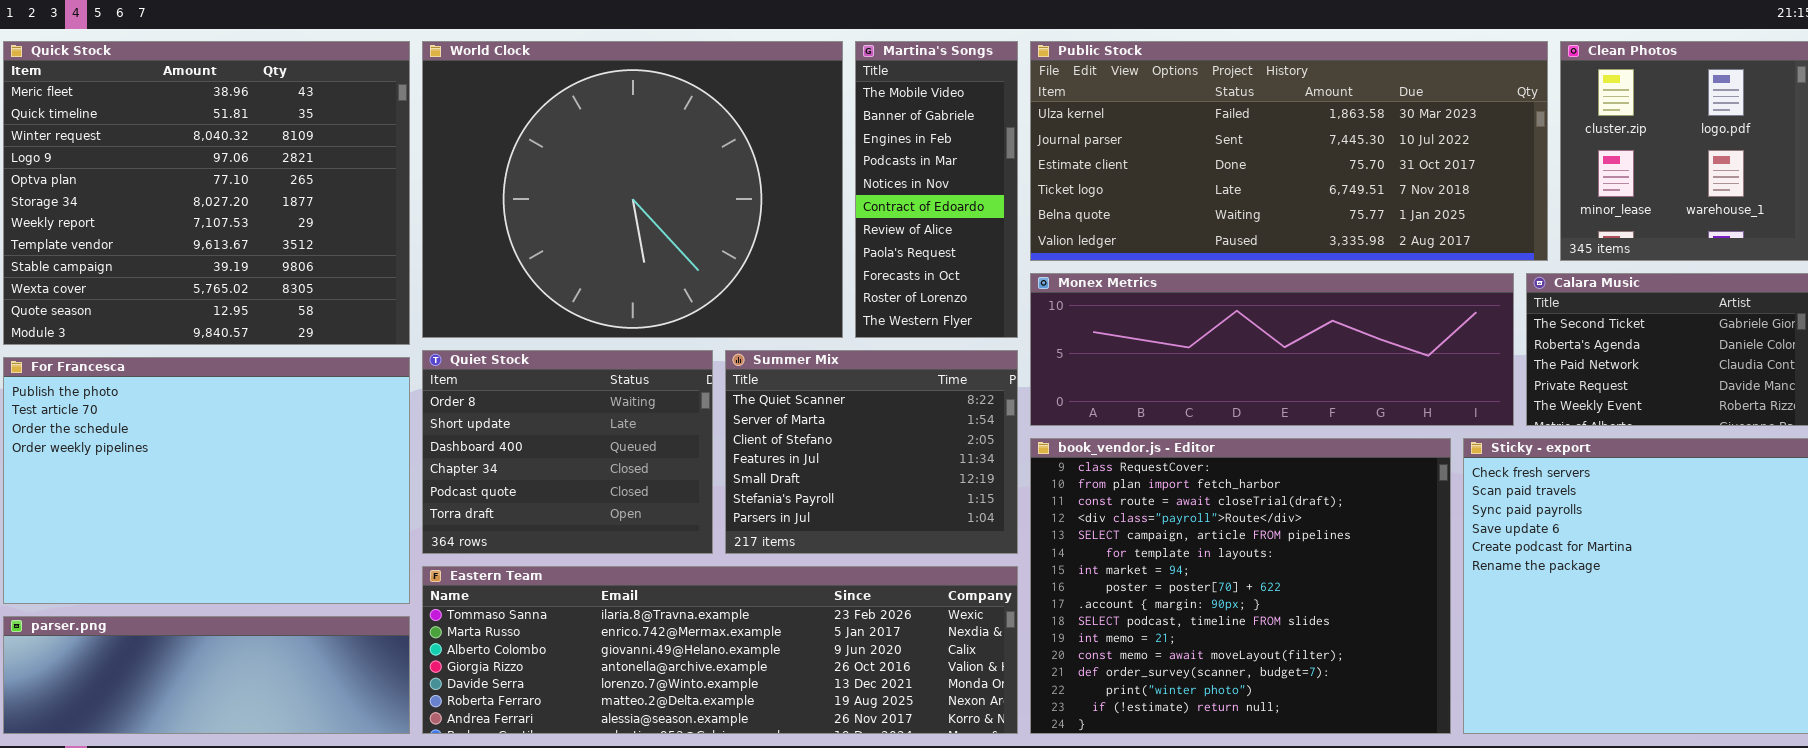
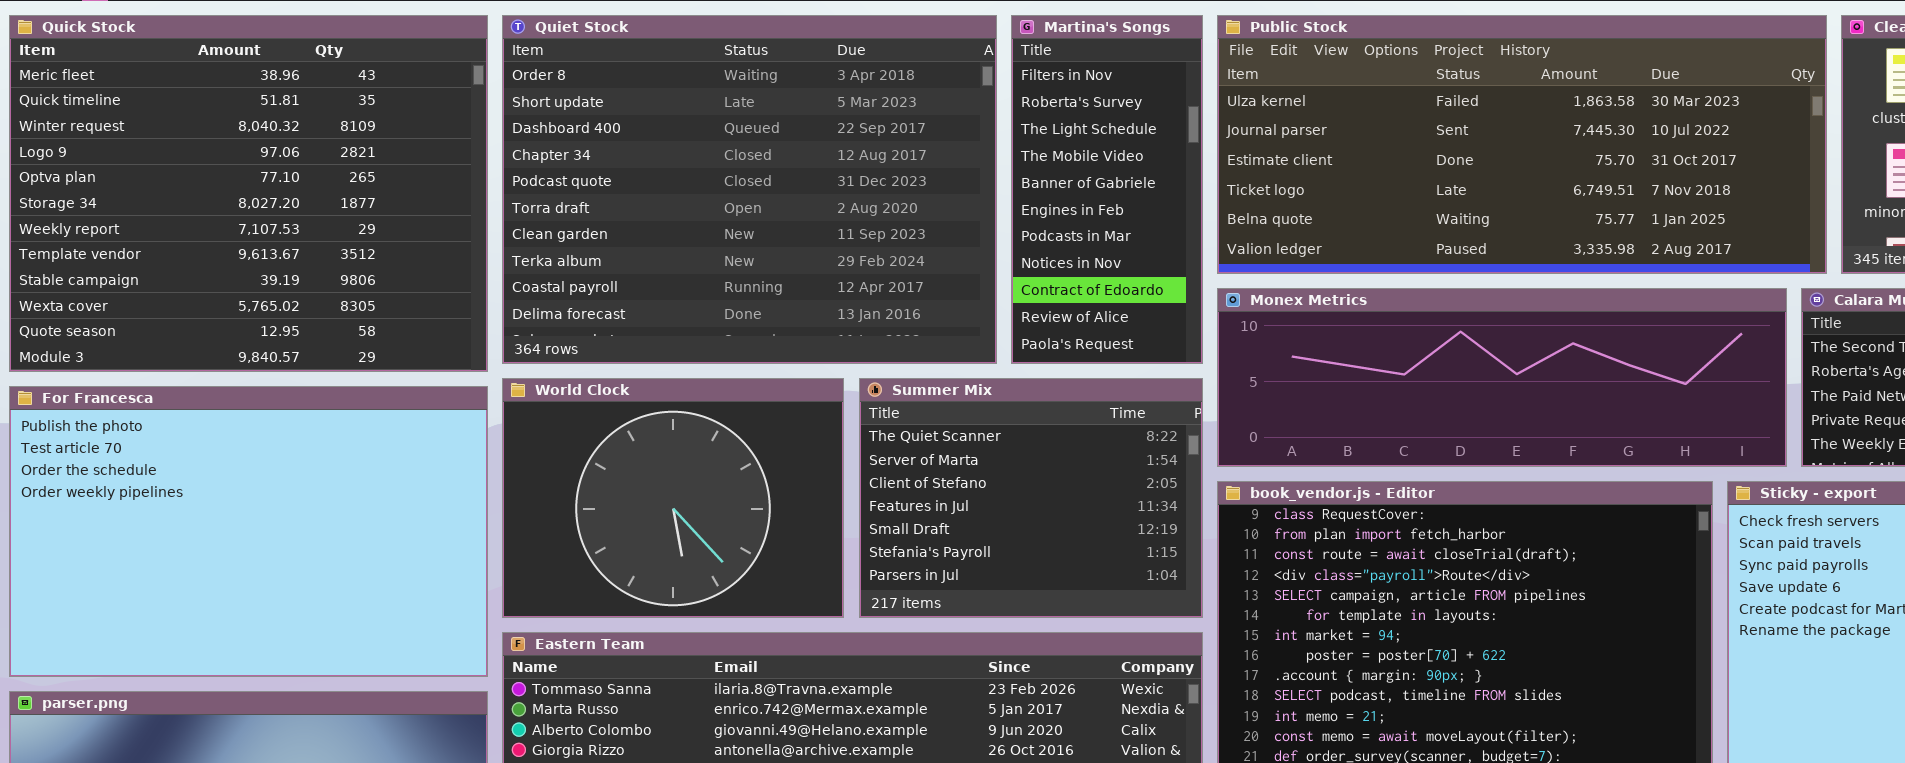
World Clock: [422,41,843,338] -> [502,378,844,618], moved, resized
Martina's Songs: [855,41,1018,338] -> [1011,15,1203,364], scrolled up 3 rows
Quiet Stock: [422,350,713,554] -> [502,15,997,364], moved, resized

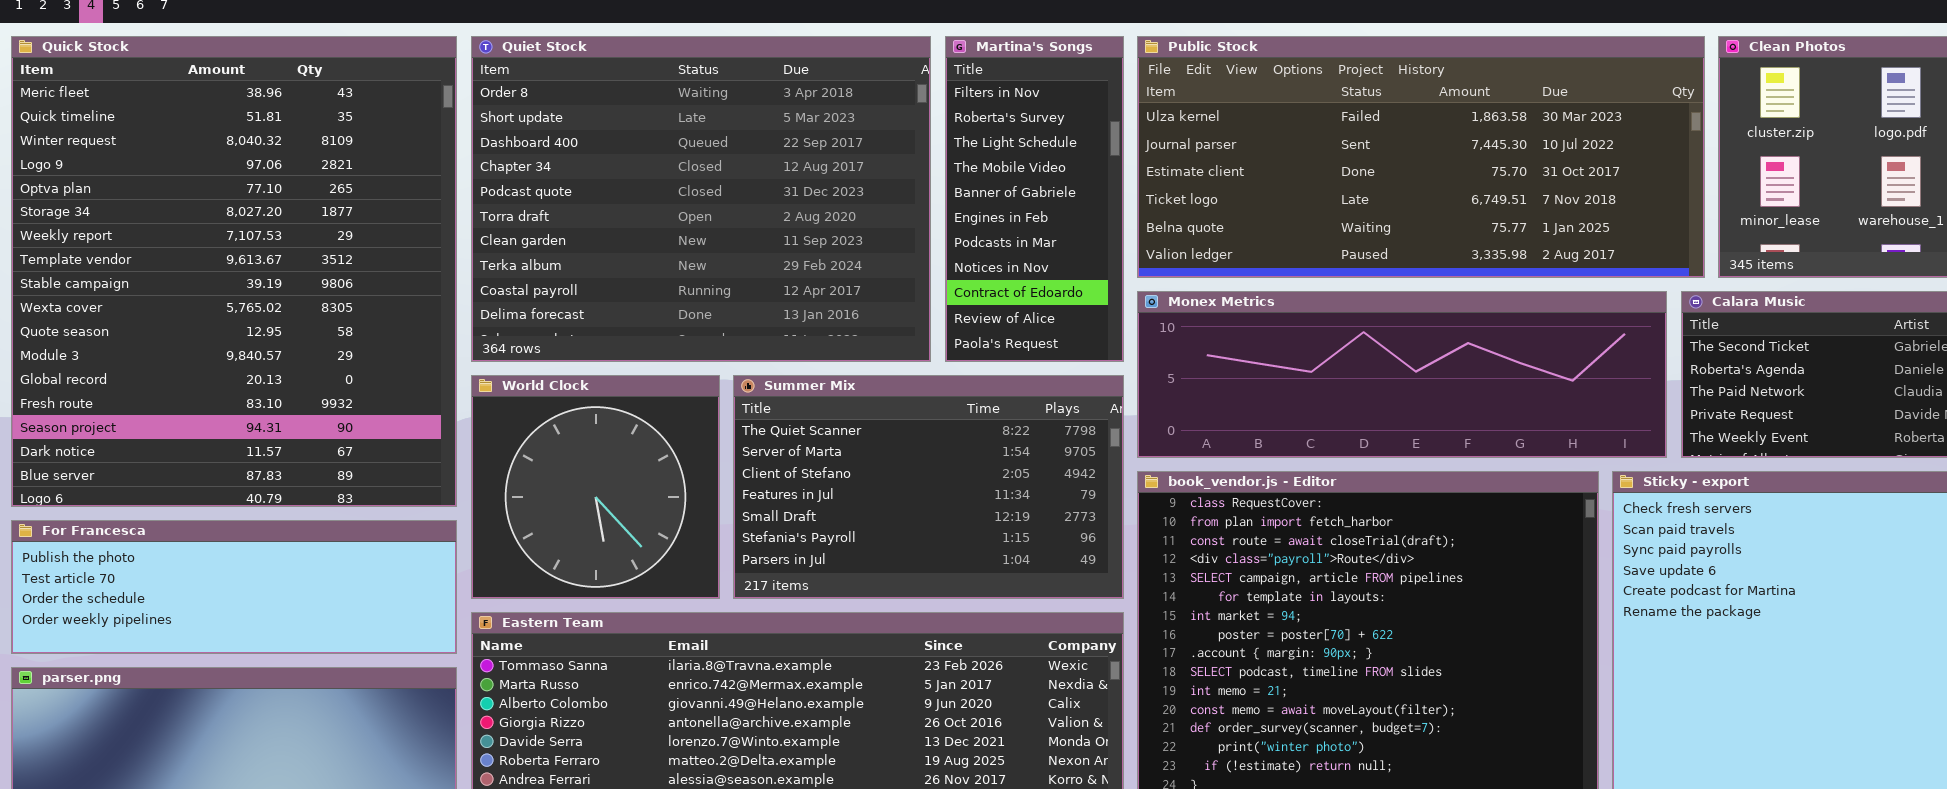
Quick Stock: [9,15,488,372] -> [11,36,457,507], resized
World Clock: [502,378,844,618] -> [471,375,720,599], resized
Summer Mix: [859,378,1203,618] -> [733,375,1124,599], resized
For Francesca: [9,386,488,677] -> [11,520,457,654], resized

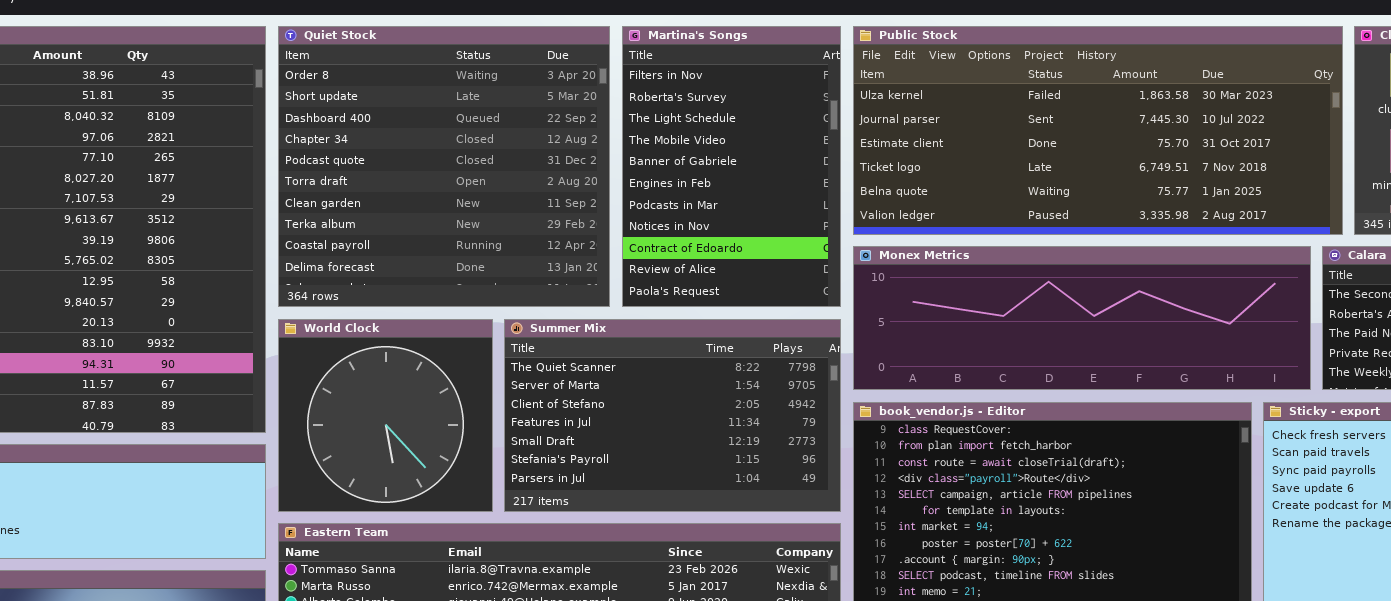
Quiet Stock: [471,36,931,362] -> [278,26,610,307], resized
Martina's Songs: [945,36,1124,362] -> [622,26,841,307], resized

